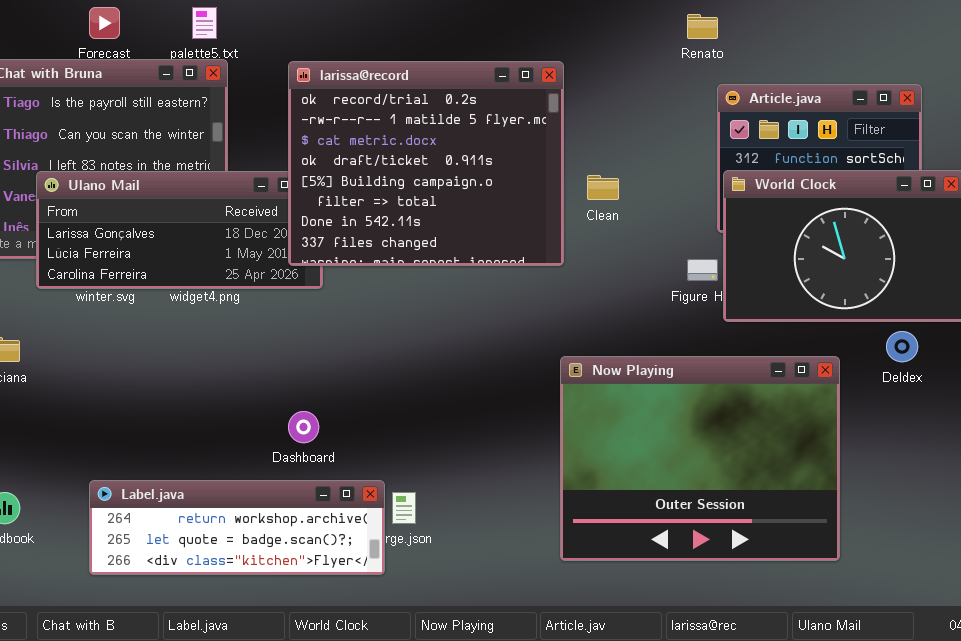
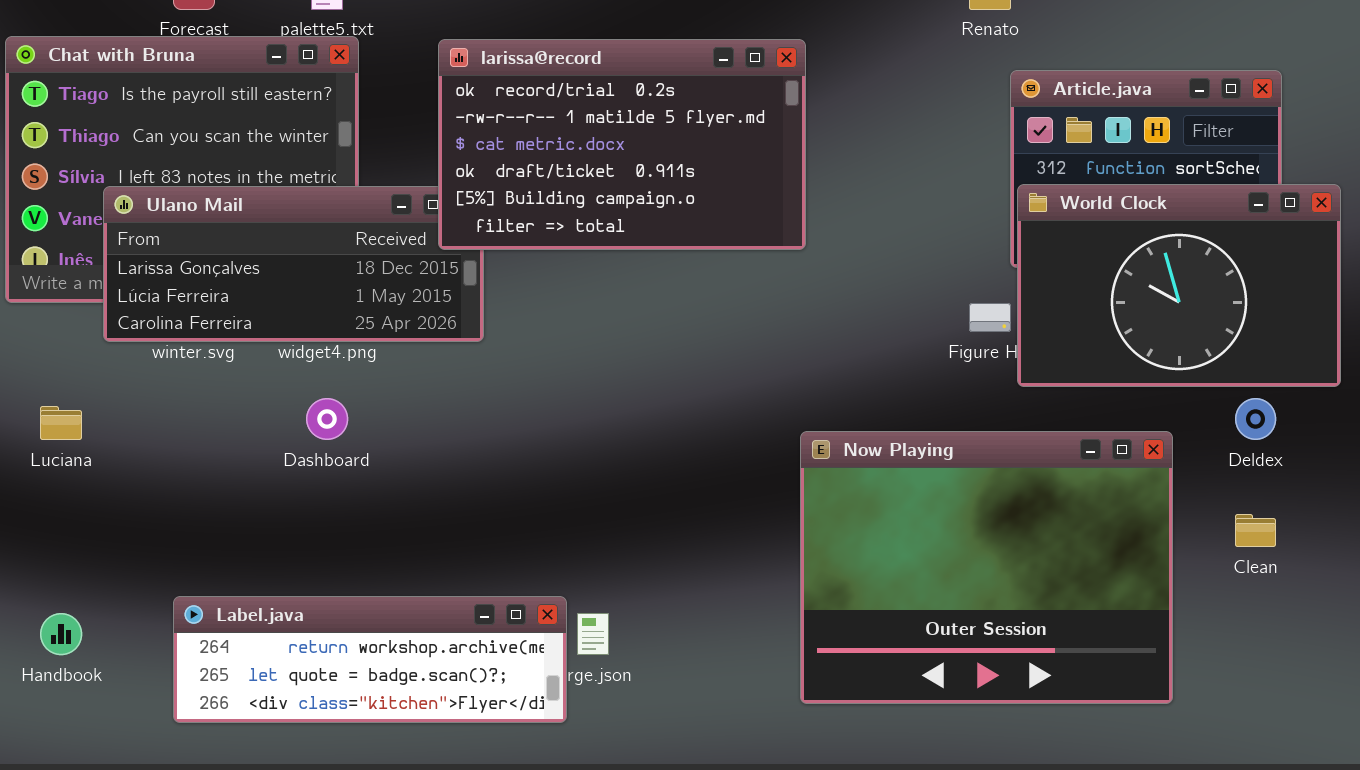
larissa@record: [288,61,564,266] -> [438,39,806,250], resized
Clean: [587,175,619,200] -> [1235,514,1276,547], moved
Dashboard: [288,411,319,443] -> [306,398,348,440], moved

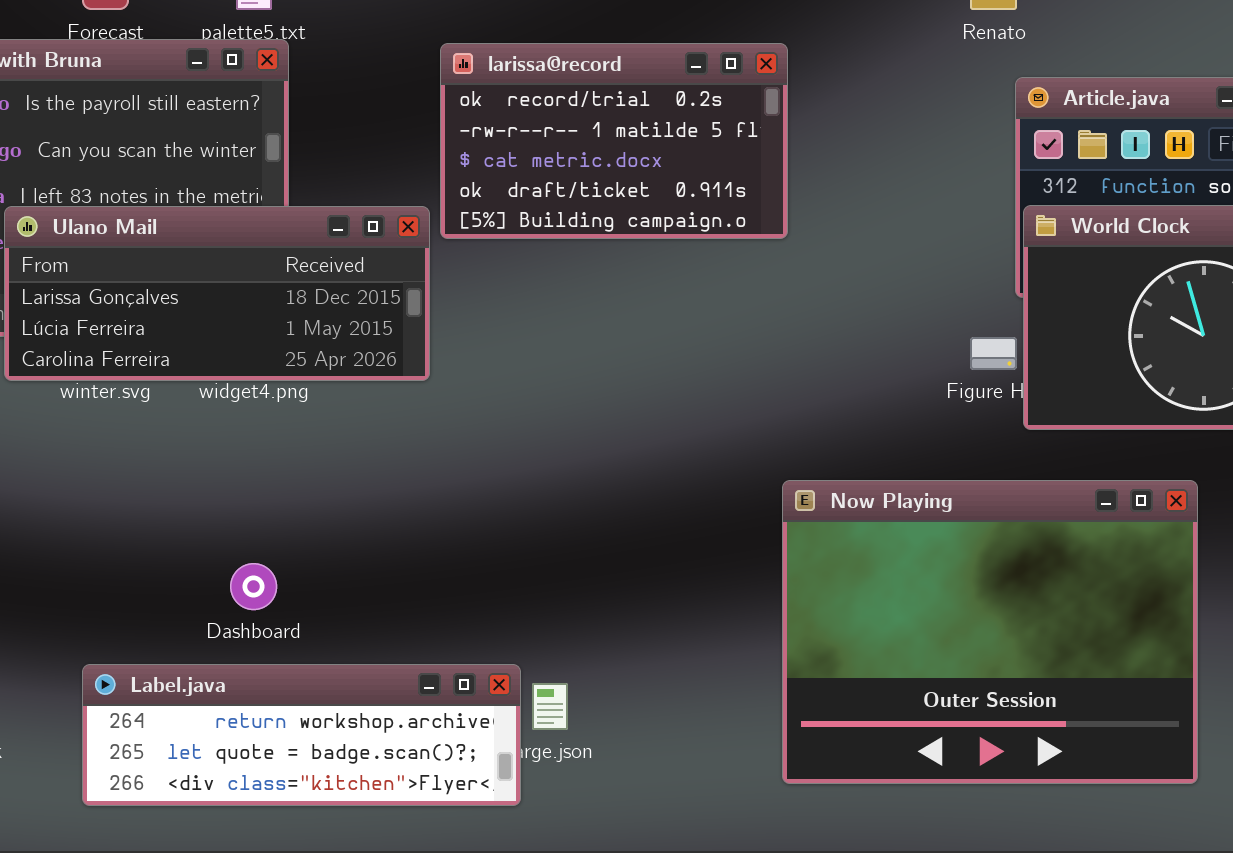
larissa@record: [438,39,806,250] -> [440,43,788,239], resized
Dashboard: [306,398,348,440] -> [230,563,277,610], moved

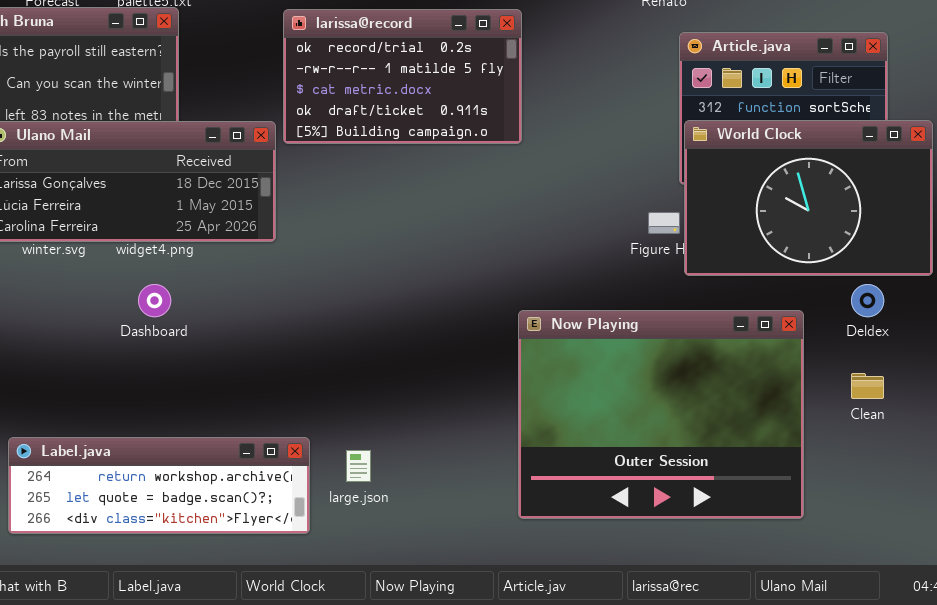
Dashboard: [230,563,277,610] -> [138,284,171,317], moved
Label.java: [82,664,521,806] -> [8,437,310,534], moved

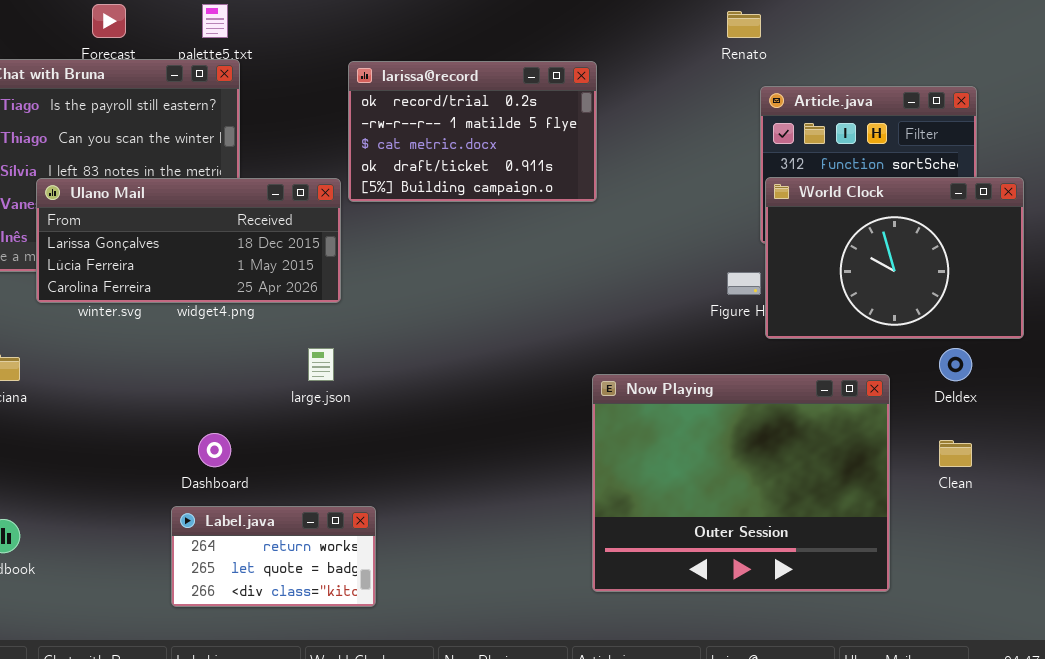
Dashboard: [138,284,171,317] -> [198,433,231,467], moved
Label.java: [8,437,310,534] -> [171,506,376,607], resized
large.json: [346,450,371,482] -> [308,348,334,381], moved

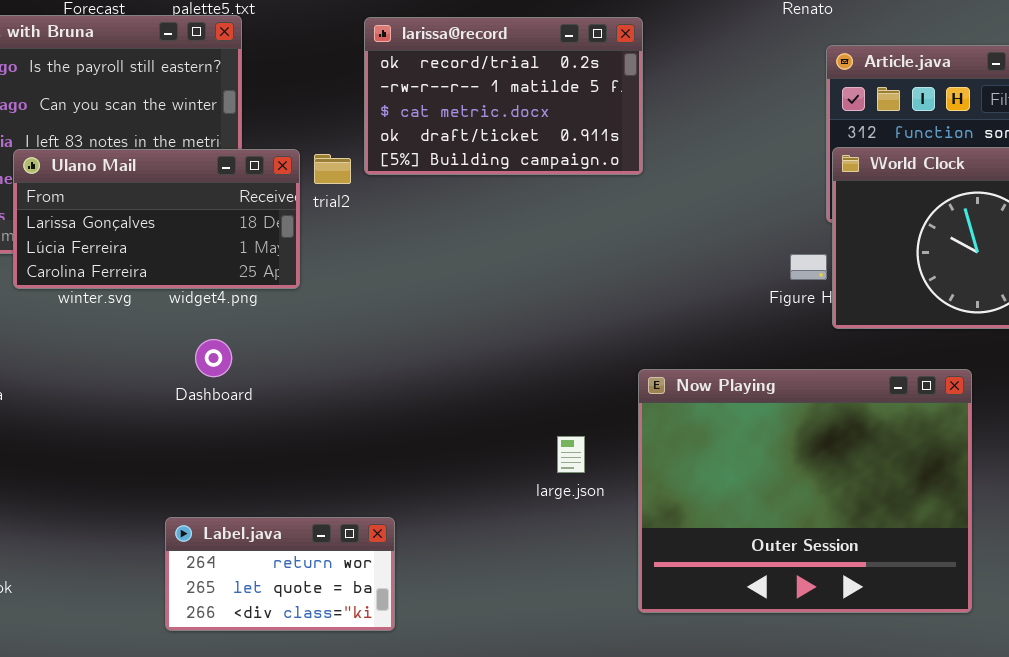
Ulano Mail: [36,178,341,303] -> [13,149,300,289], resized
large.json: [308,348,334,381] -> [557,436,585,473], moved
Dashboard: [198,433,231,467] -> [195,339,232,377], moved

